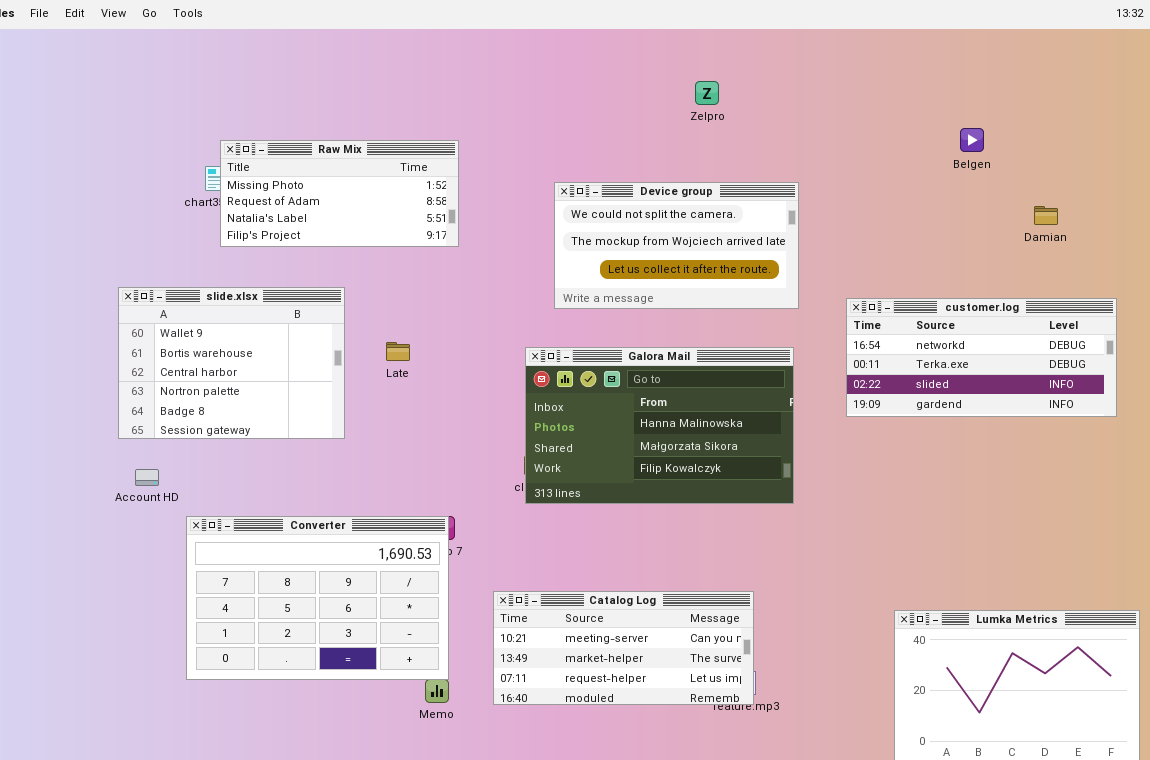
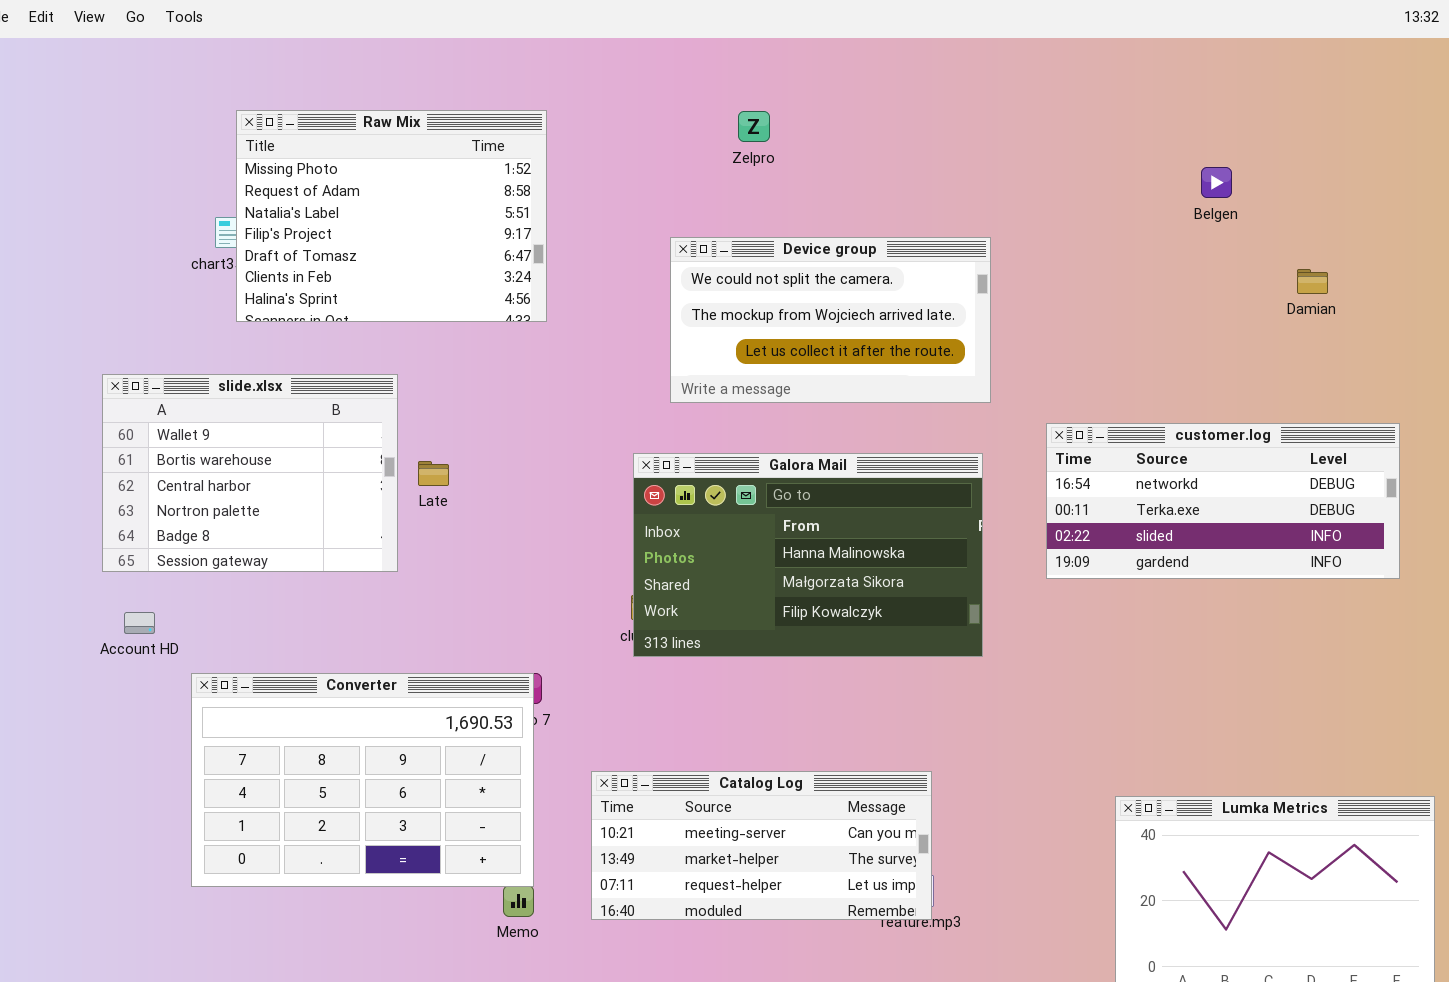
Zelpro: [695,81,719,105] -> [738,111,770,142], moved
Raw Mix: [220,140,459,247] -> [236,110,547,322], resized
customer.log: [846,298,1117,417] -> [1046,423,1400,579], moved
Late: [386,342,410,361] -> [418,461,449,486], moved

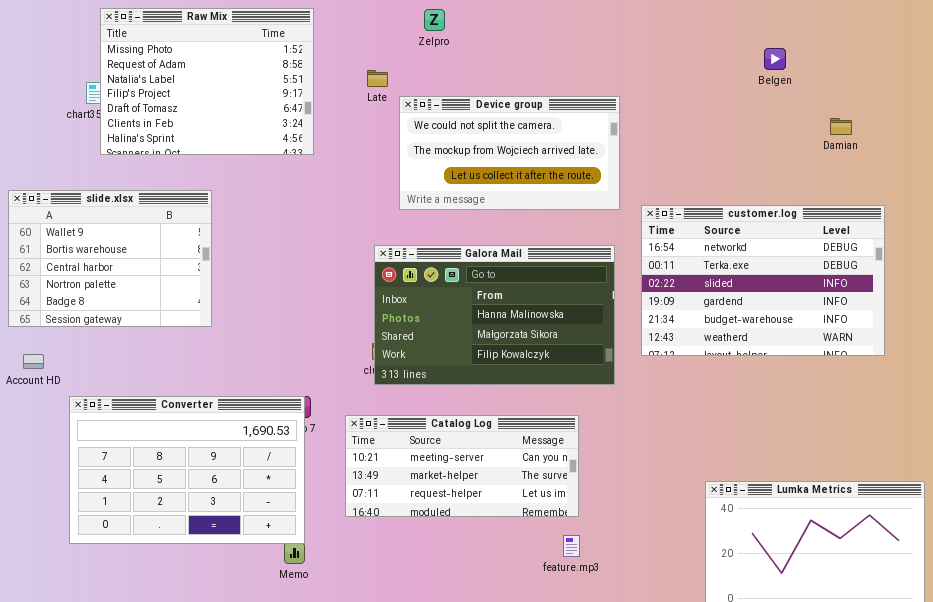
Zelpro: [738,111,770,142] -> [424,9,445,31], moved
customer.log: [1046,423,1400,579] -> [641,205,885,356], moved, resized
Late: [418,461,449,486] -> [367,70,388,87], moved
Catalog Log: [591,771,932,920] -> [345,415,579,517], moved

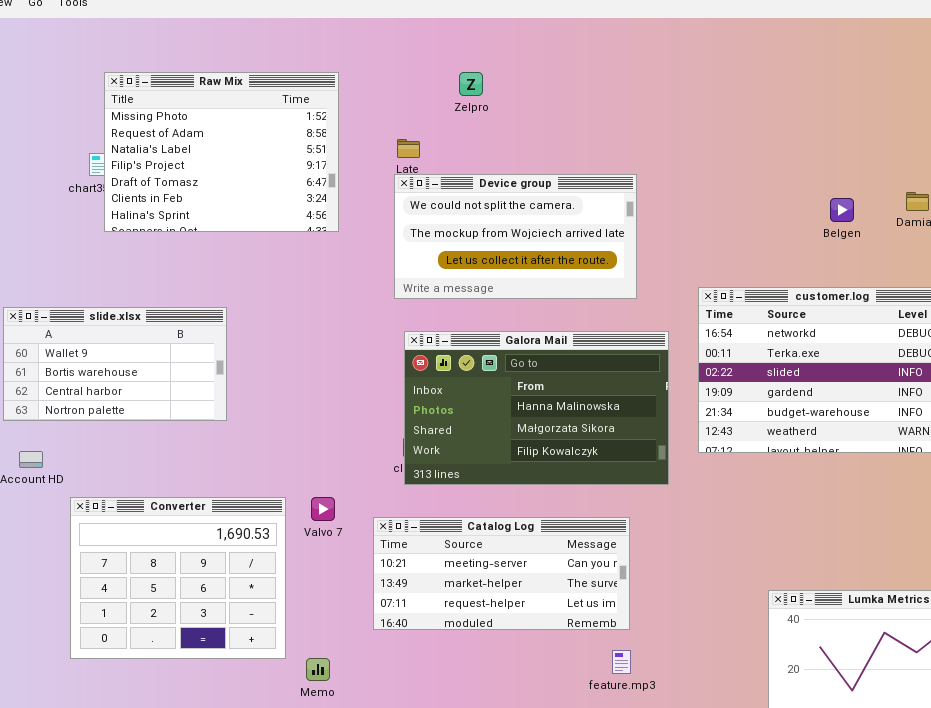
Belgen: [764,48,786,70] -> [830,198,854,222], moved
Device group: [399,96,620,210] -> [394,174,637,299], moved
slide.xlsx: [8,190,212,327] -> [3,307,227,421], resized
Converter: [69,396,305,544] -> [70,497,286,659], resized

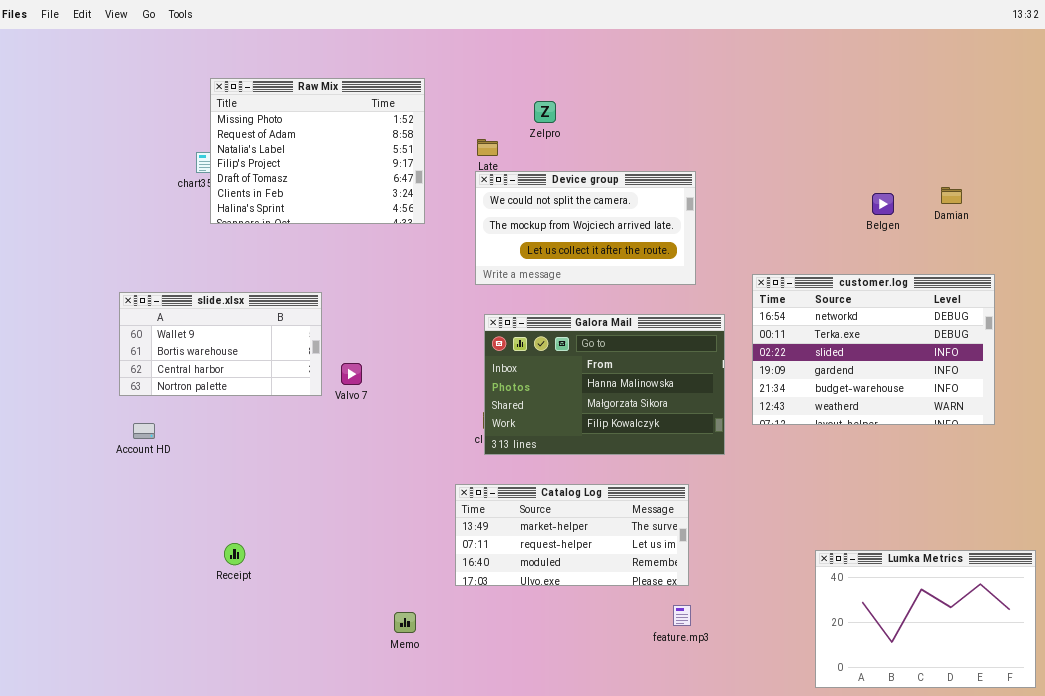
Zelpro: [459,72,483,96] -> [534,101,556,123], moved
Converter: [70,497,286,659] -> none, closed
Valvo 7: [311,497,335,521] -> [341,363,362,385], moved
Catalog Log: [373,517,630,630] -> [455,484,689,586], scrolled down 1 row

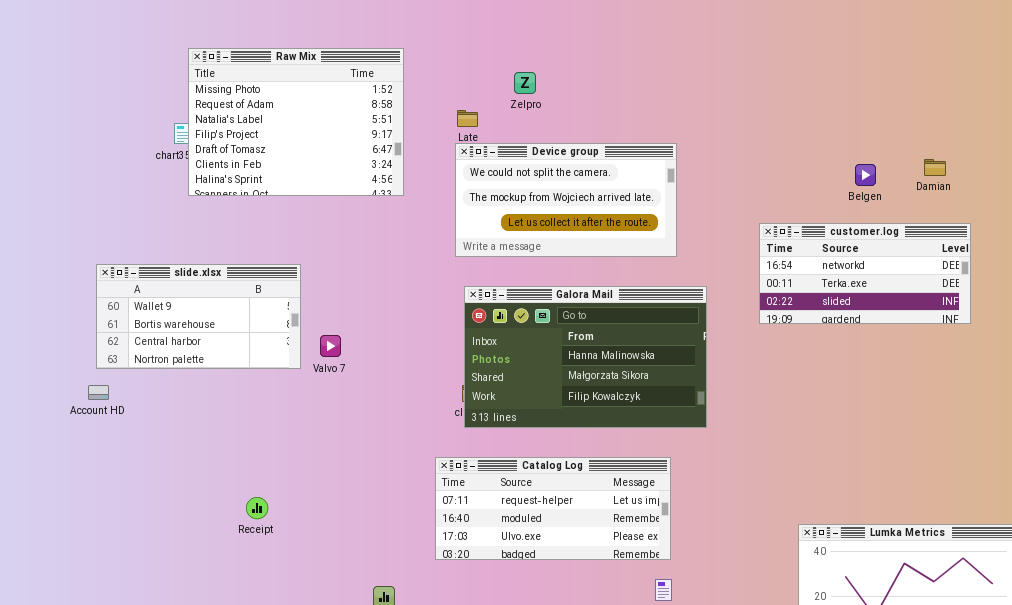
customer.log: [752,274,995,425] -> [759,223,971,324], moved, resized
Account HD: [133,423,155,439] -> [88,385,109,400], moved
Catalog Log: [455,484,689,586] -> [435,457,671,560], scrolled down 1 row
Receipt: [224,543,245,565] -> [246,497,268,519], moved

